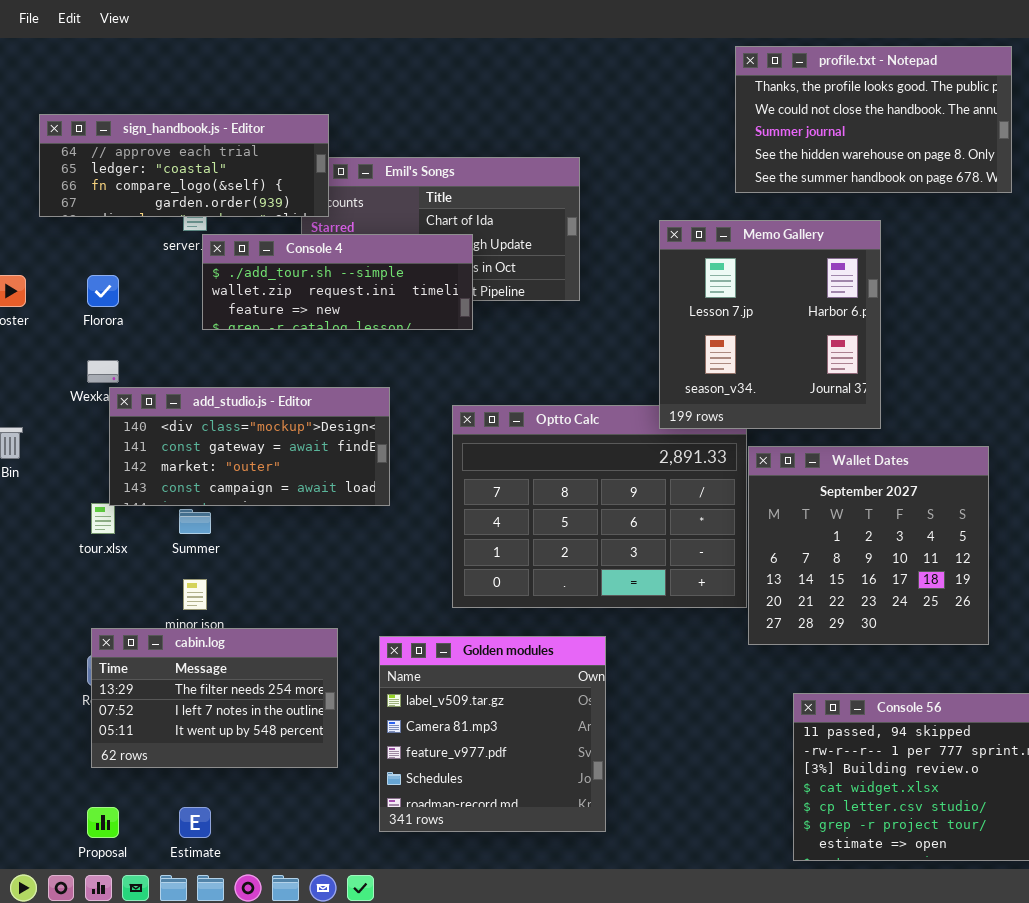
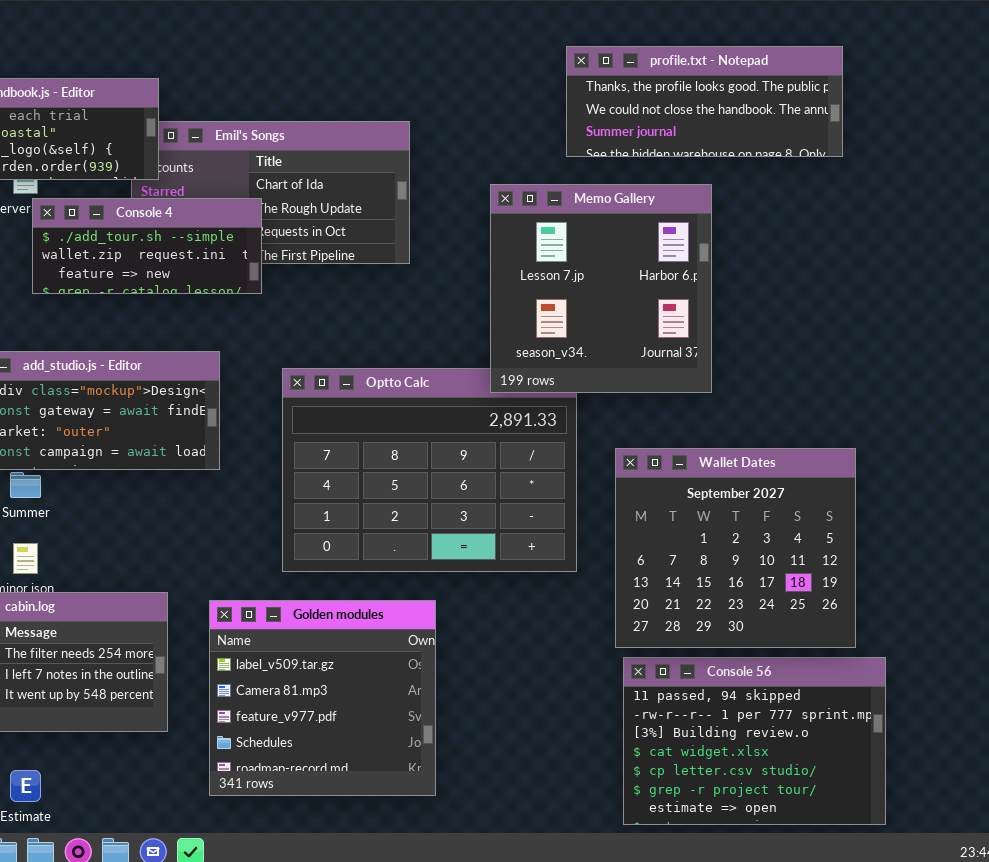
profile.txt - Notepad: [735,46,1012,193] -> [566,46,843,157], resized
Console 4: [202,234,473,330] -> [32,198,262,294], resized
Wallet Dates: [748,446,989,645] -> [615,448,856,648], moved

